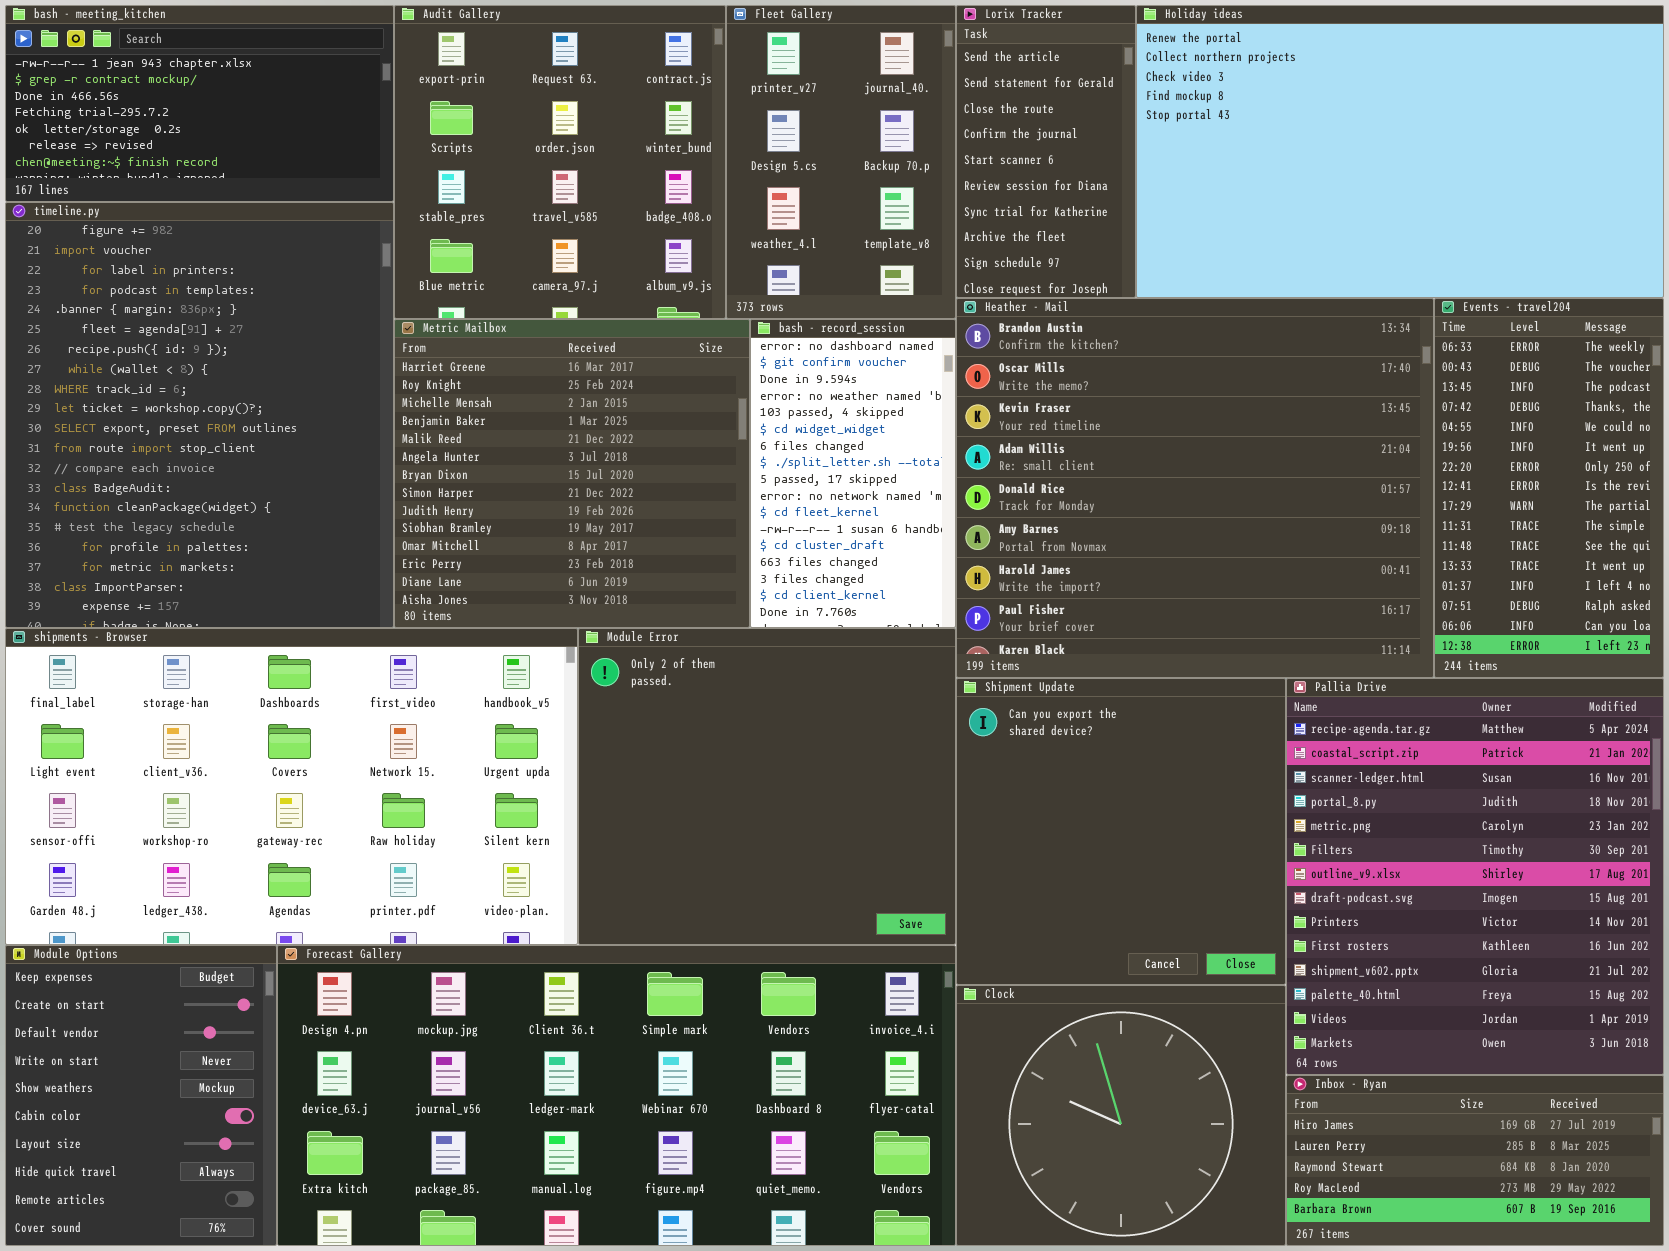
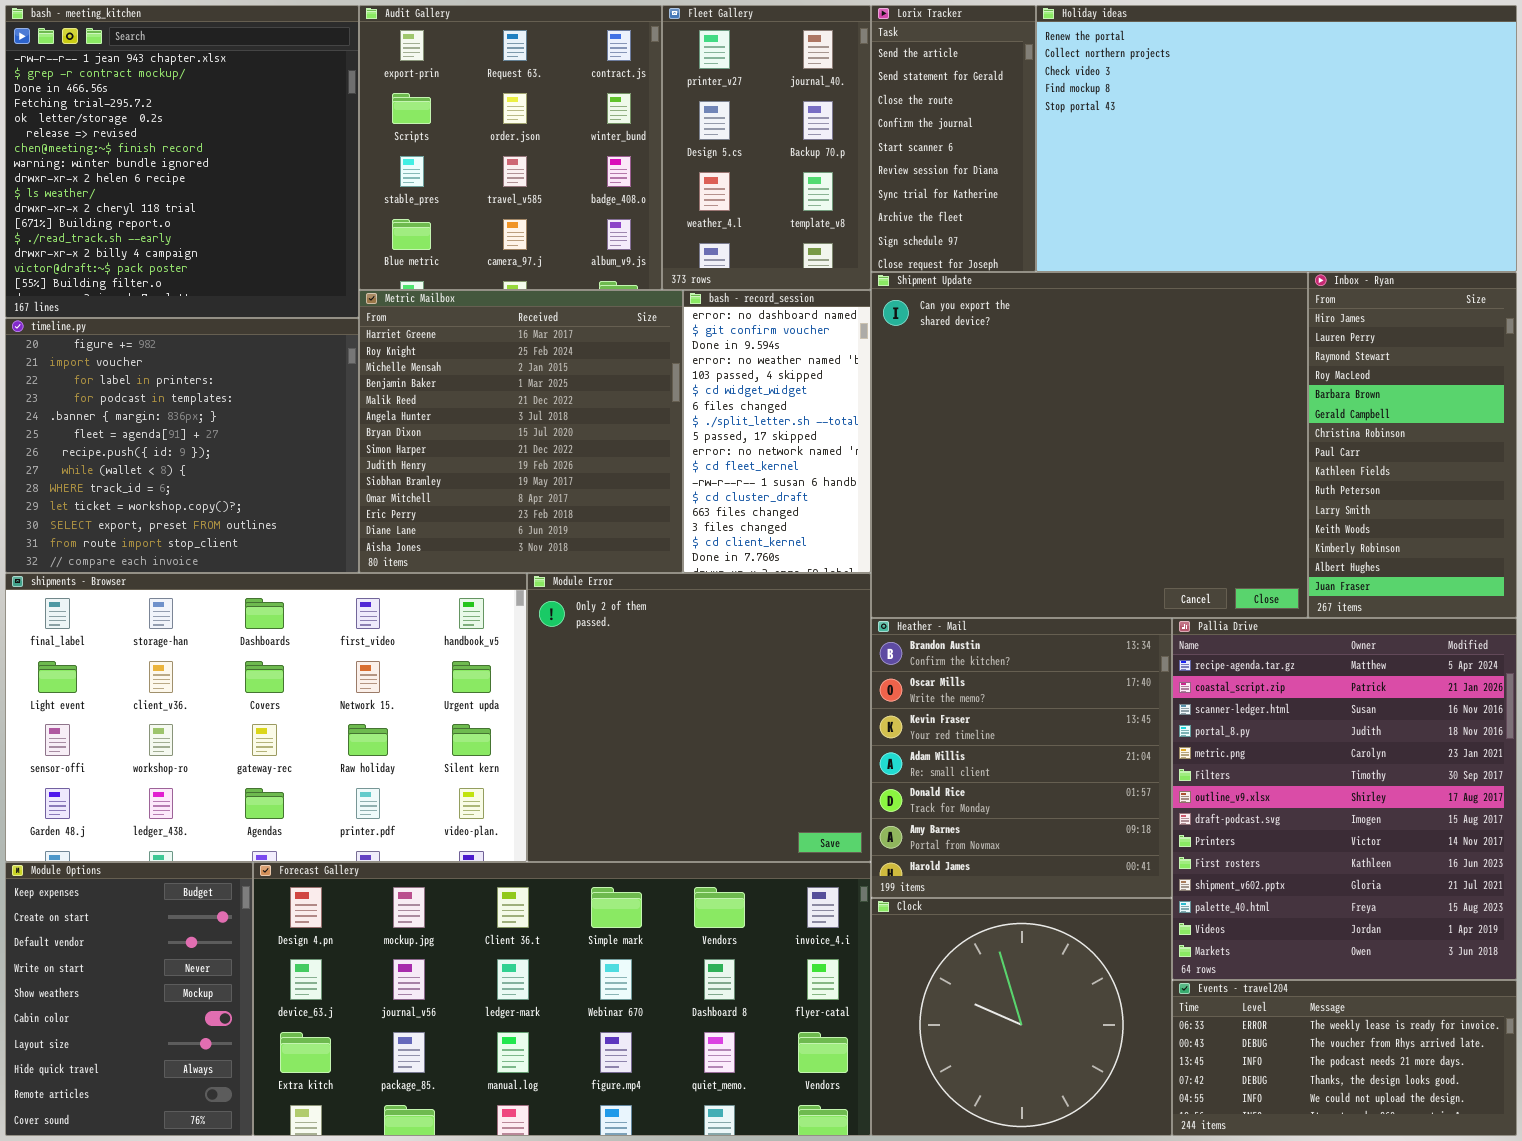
bash - meeting_kitchen: [5,5,394,202] -> [5,5,359,318], resized
timeline.py: [5,202,394,628] -> [5,318,359,573], resized
Heather - Mail: [956,298,1434,678] -> [871,618,1172,898], moved, resized
Events - travel204: [1434,298,1664,678] -> [1172,980,1517,1136], moved, resized
Shipment Update: [956,678,1286,985] -> [871,272,1308,618], moved, resized
Inbox - Ryan: [1286,1075,1664,1246] -> [1308,272,1517,618], moved, resized

